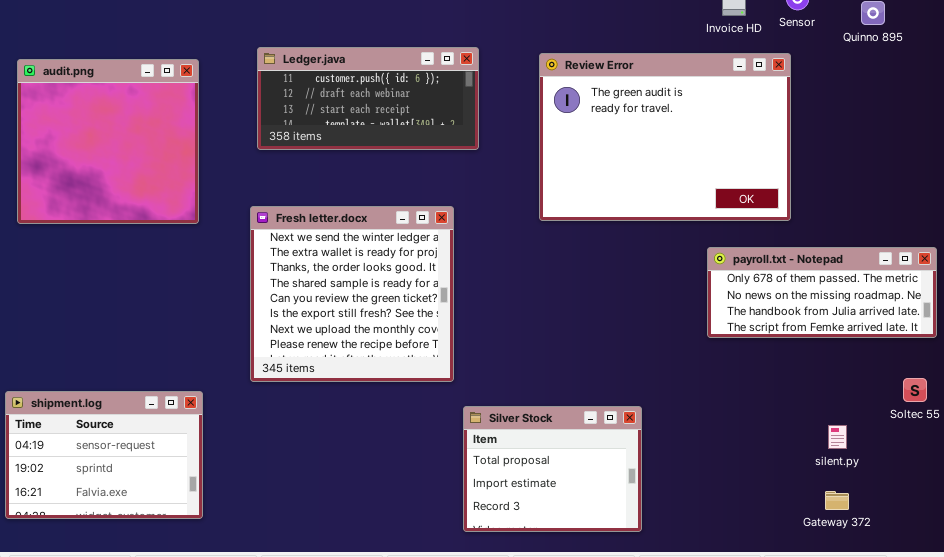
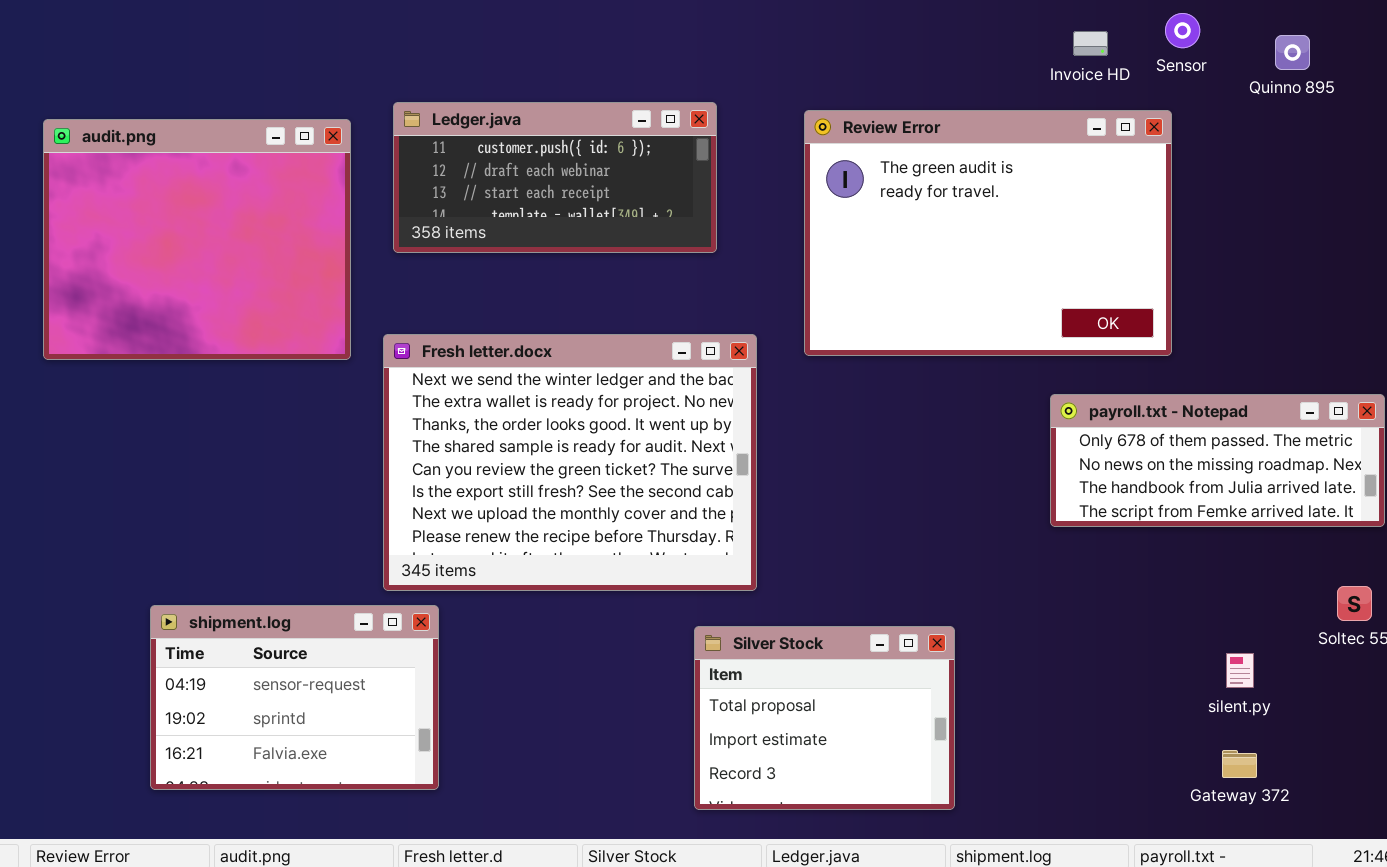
audit.png: [17,59,199,224] -> [43,119,351,360], resized
Fresh letter.docx: [250,206,454,382] -> [383,334,757,591], resized
shipment.log: [5,391,203,519] -> [150,605,439,790], moved

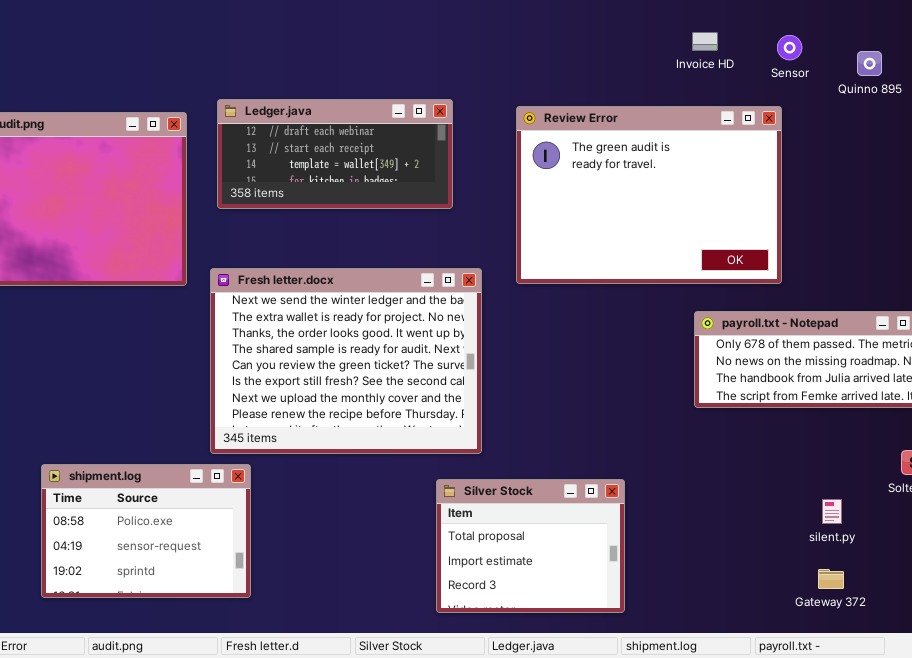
Invoice HD: [1073,31,1108,56] -> [692,32,718,51], moved
Ledger.java: [393,102,717,253] -> [217,99,453,209], scrolled down 1 row
shipment.log: [150,605,439,790] -> [41,464,251,598], scrolled up 1 row

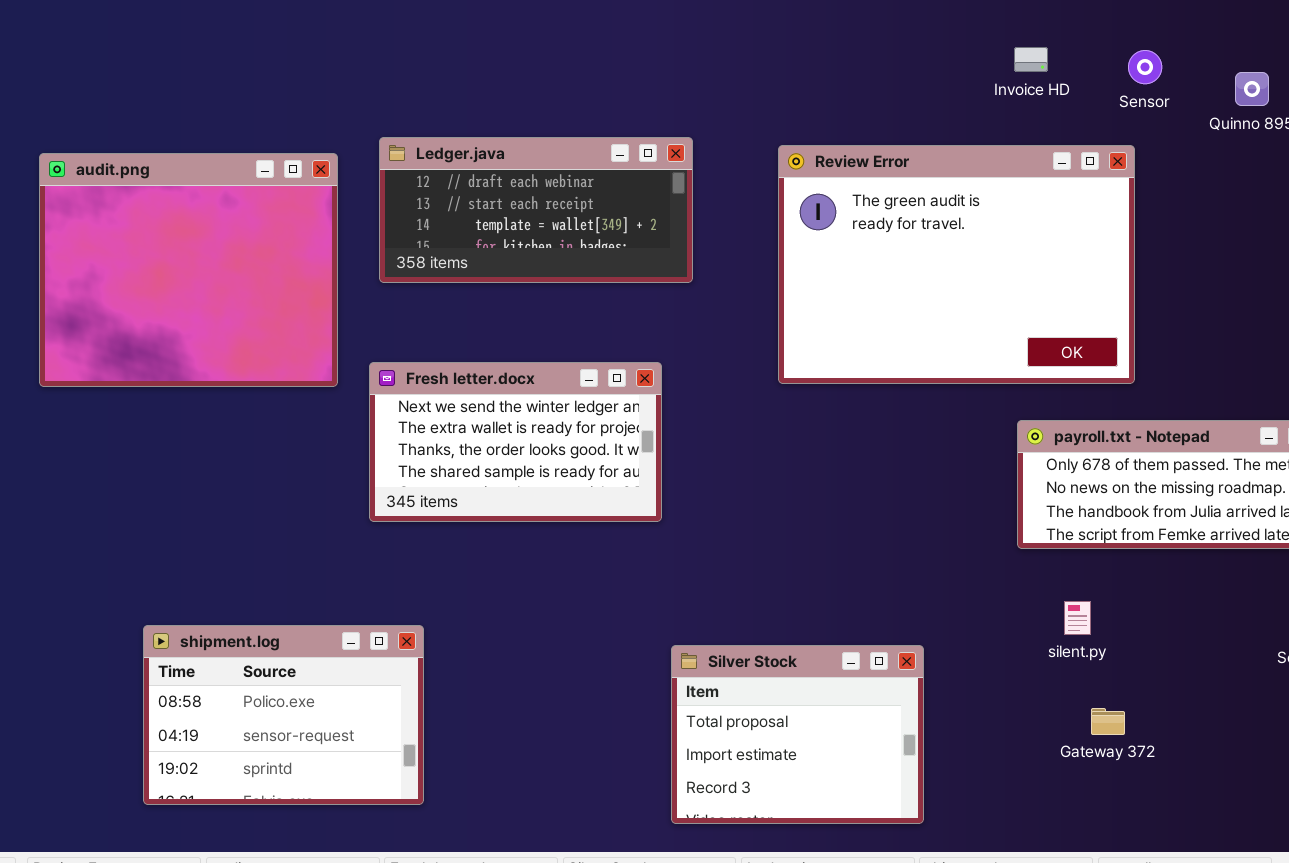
Fresh letter.docx: [210,268,482,454] -> [369,362,662,522], resized
silent.py: [822,499,842,524] -> [1064,601,1091,635], moved
Gateway 372: [818,569,844,589] -> [1091,708,1125,735], moved

